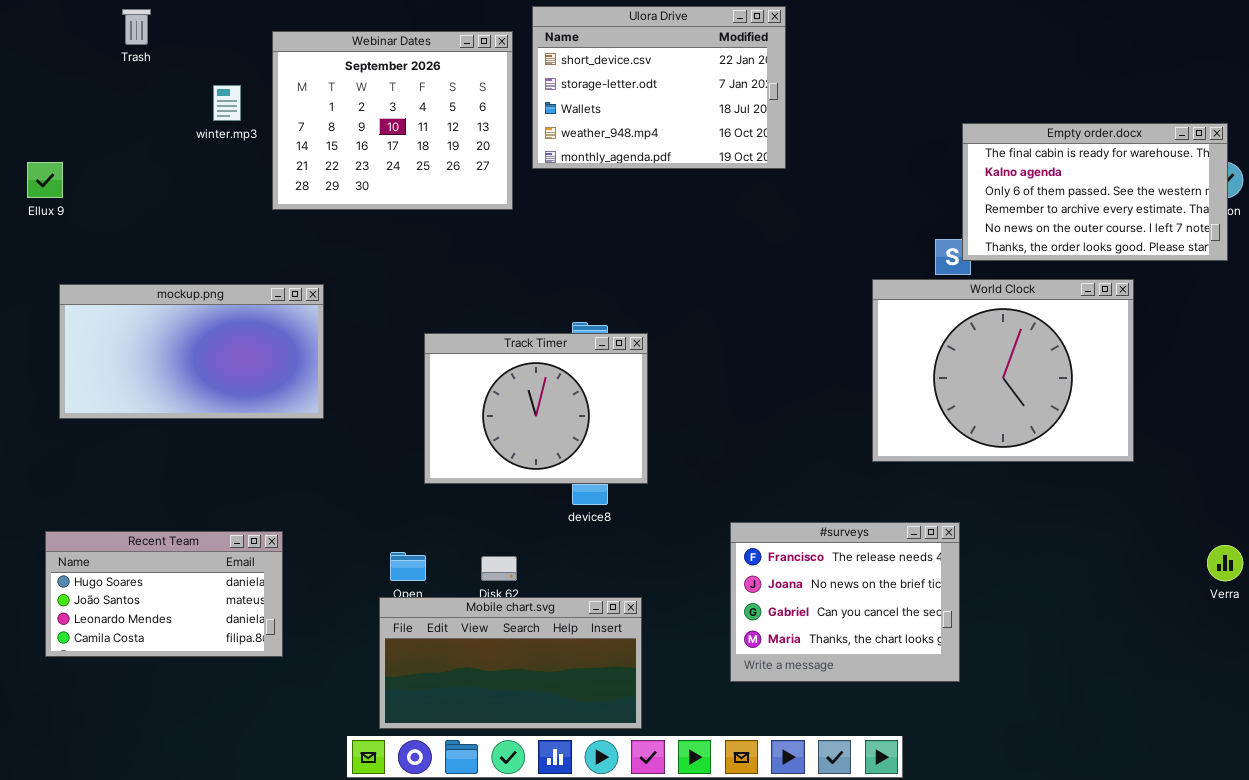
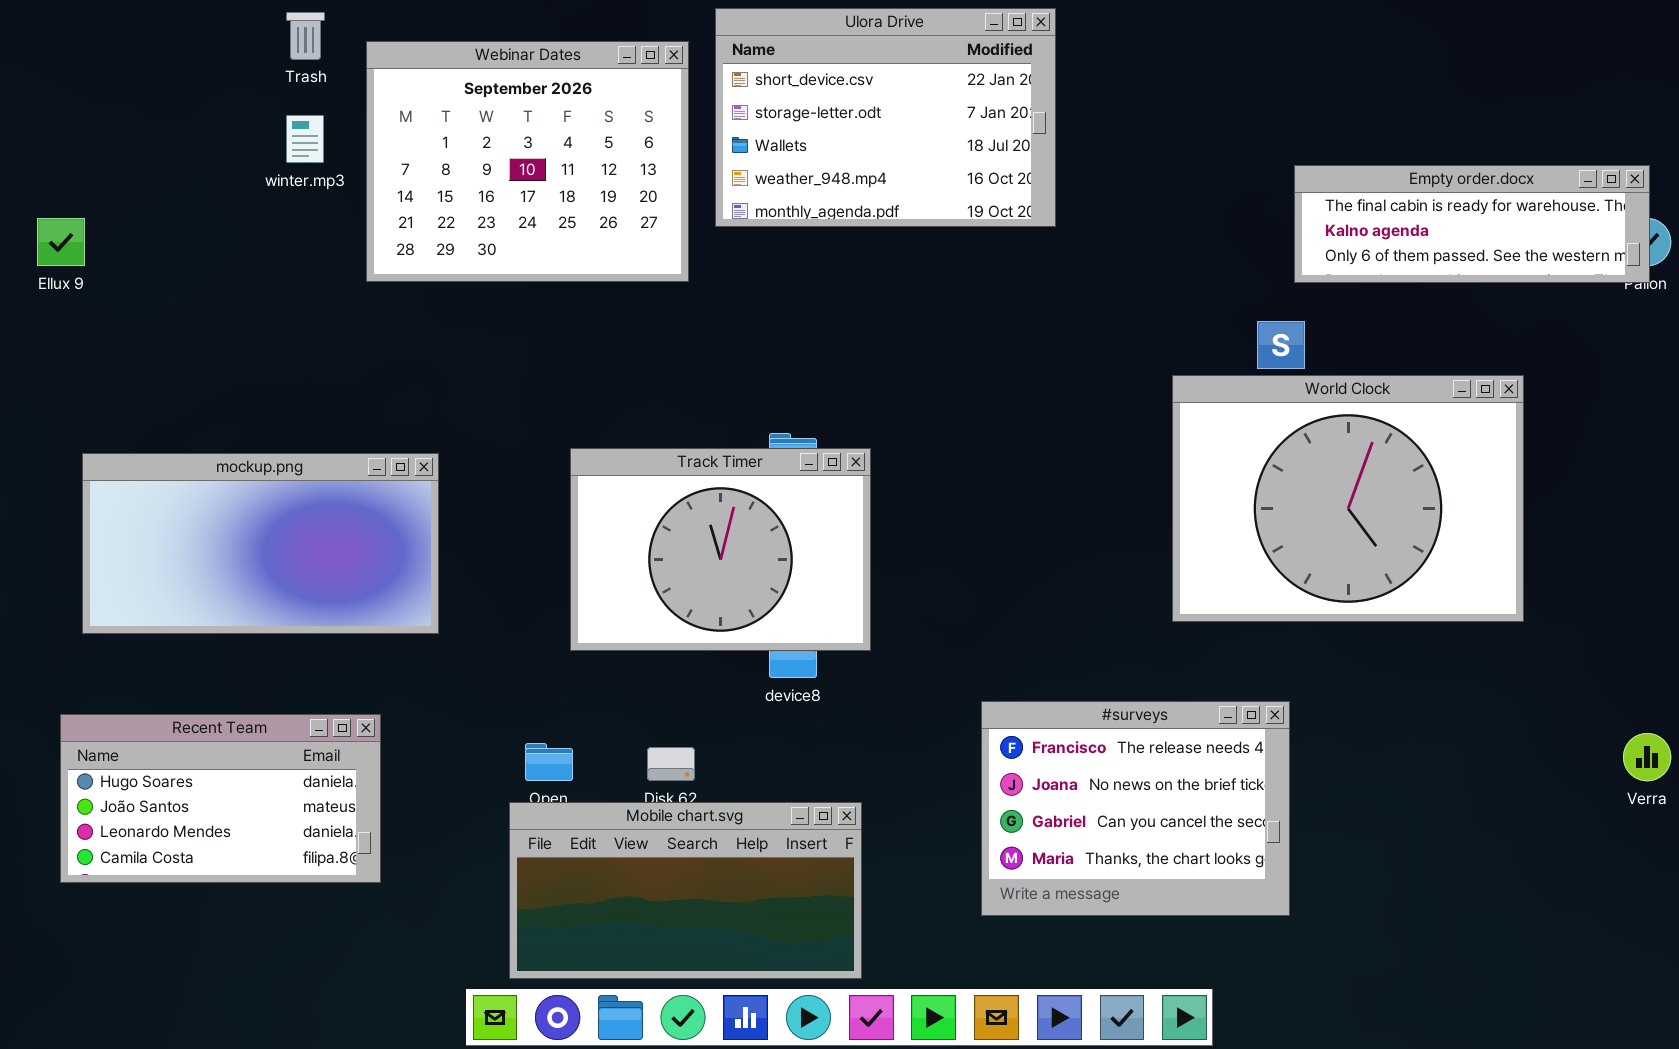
Trash: [122,9,151,45] -> [286,12,325,60], moved
Empty order.docx: [962,123,1228,261] -> [1294,165,1650,283], resized
mockup.png: [59,284,324,419] -> [82,453,439,634], moved

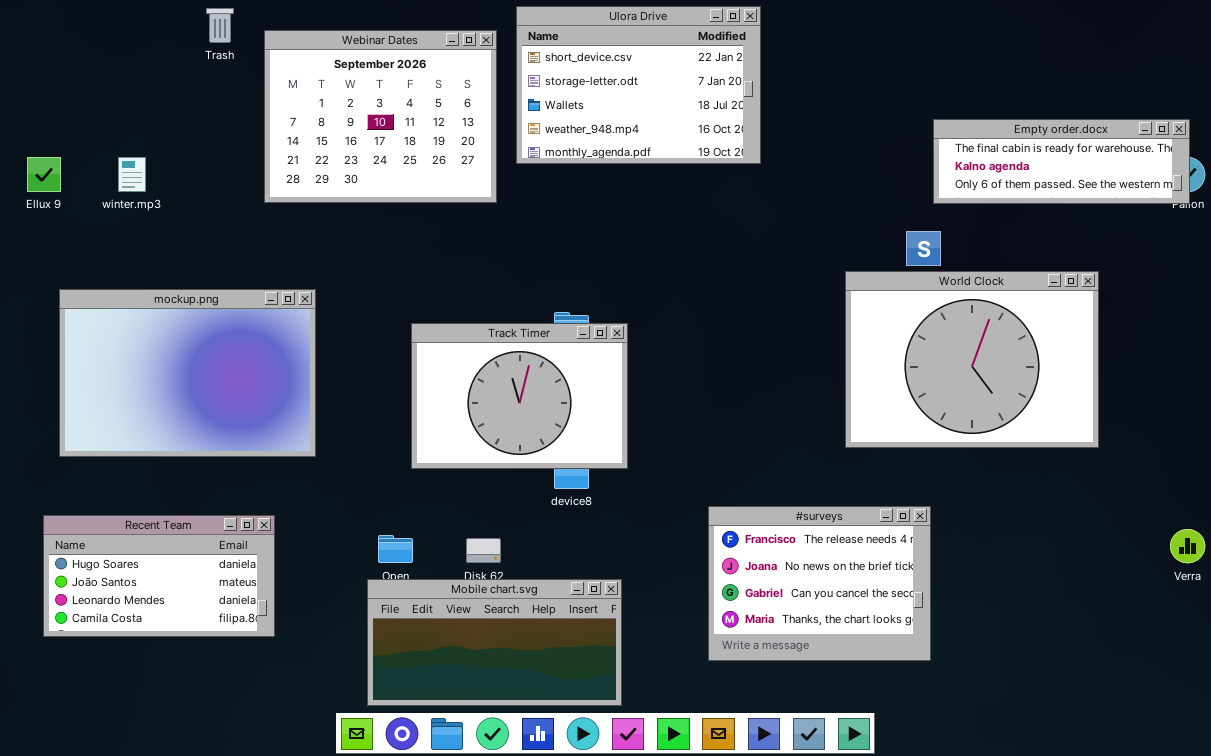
winter.mp3: [286,115,324,163] -> [118,157,146,192], moved
mockup.png: [82,453,439,634] -> [59,289,316,457], resized

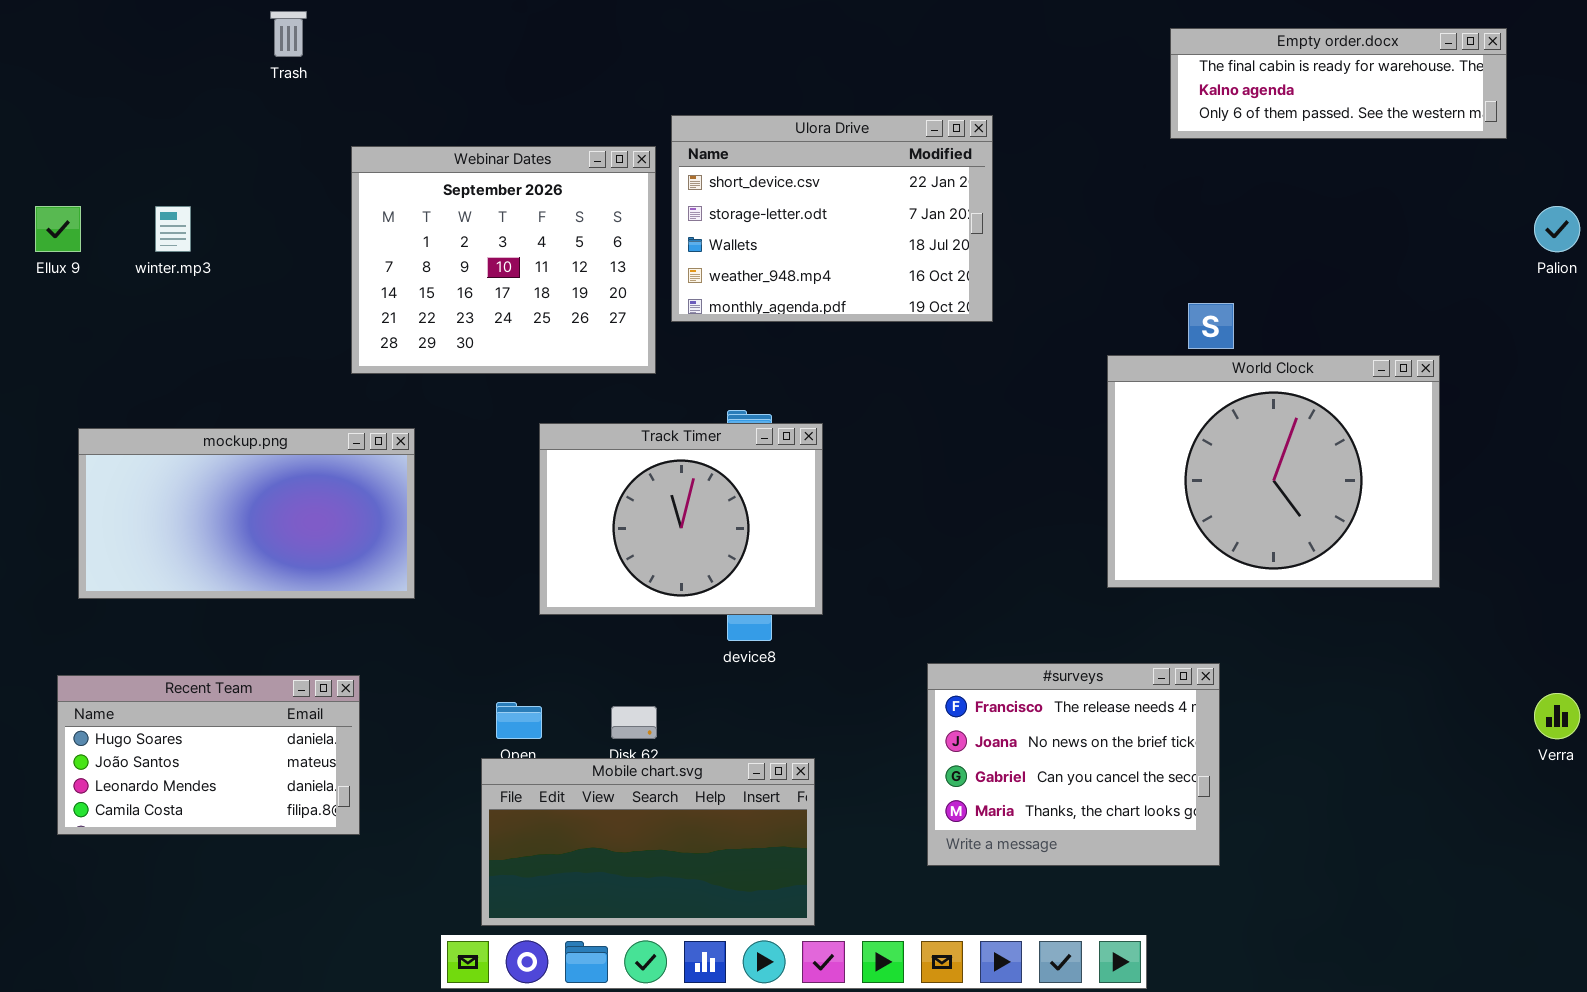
Ulora Drive: [516,6,761,164] -> [671,115,993,322], moved
Webinar Dates: [264,30,497,203] -> [351,146,656,374], moved
Empty order.docx: [933,119,1190,204] -> [1170,28,1507,139], moved
mockup.png: [59,289,316,457] -> [78,428,415,599], resized

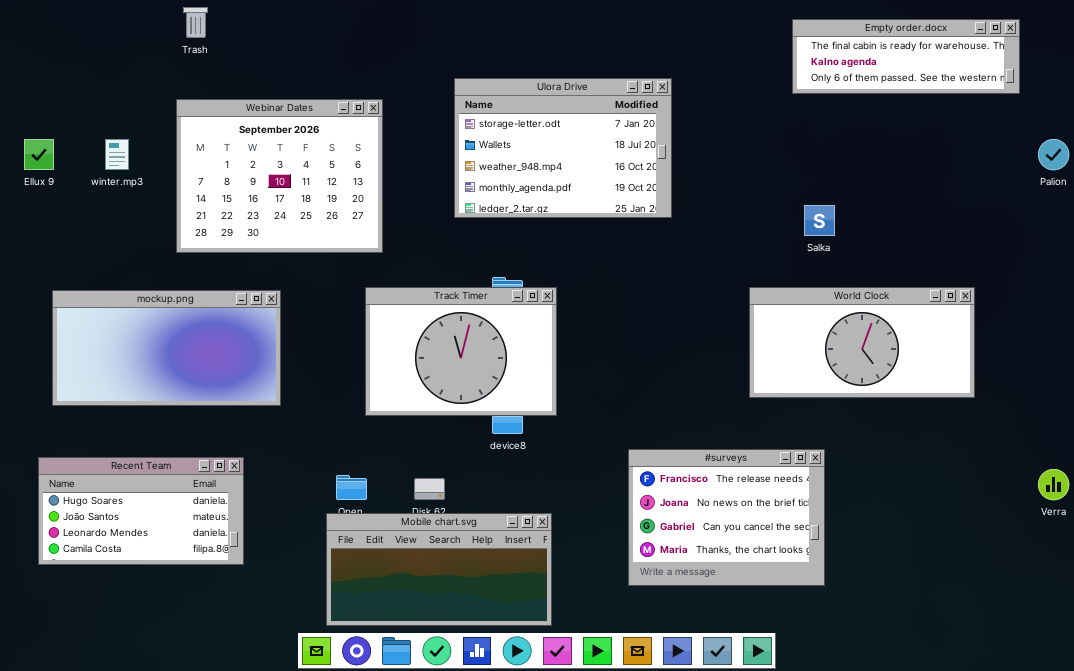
Ulora Drive: [671,115,993,322] -> [454,78,672,218], scrolled down 1 row
Webinar Dates: [351,146,656,374] -> [176,99,383,253], moved
World Clock: [1107,355,1440,588] -> [749,287,975,398], resized

